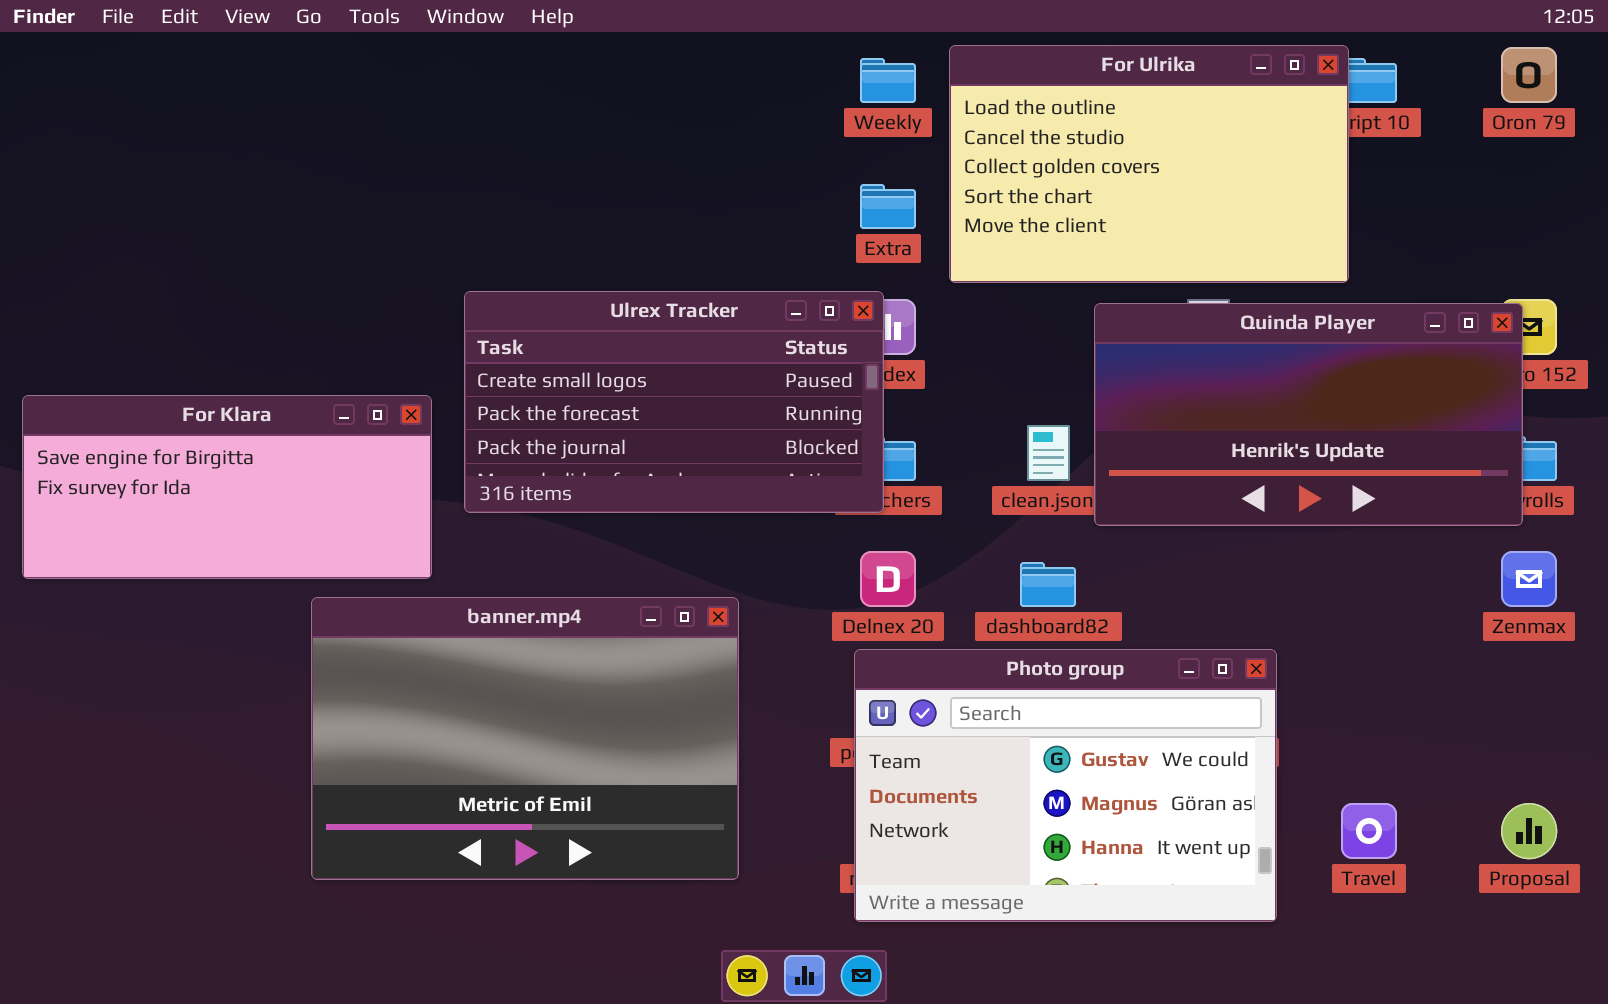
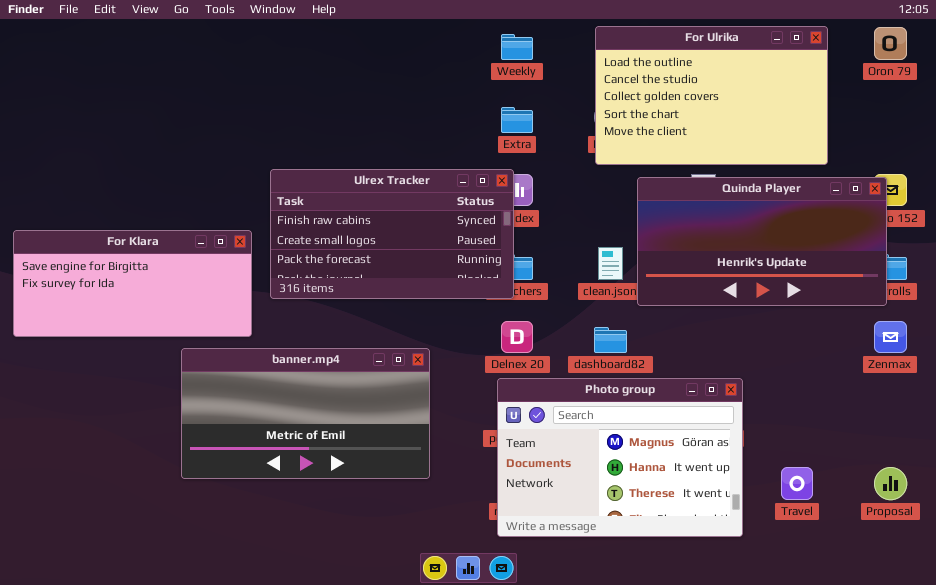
For Ulrika: [949,45,1349,283] -> [595,26,828,165], moved
Ulrex Tracker: [464,291,884,513] -> [270,169,514,299], scrolled up 1 row
banner.mp4: [311,597,739,880] -> [181,348,430,479], resized
Photo group: [854,649,1277,922] -> [497,378,743,537], scrolled down 1 row

